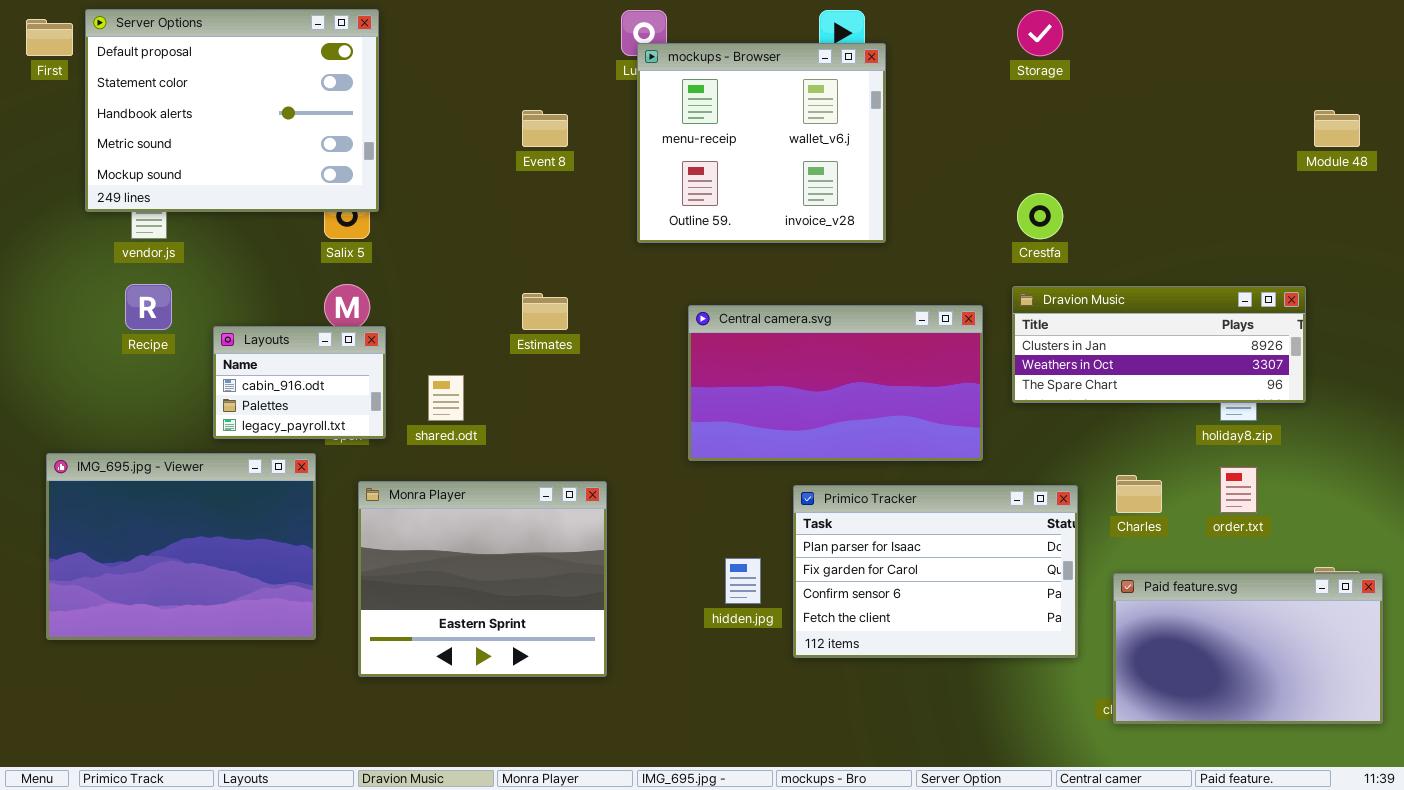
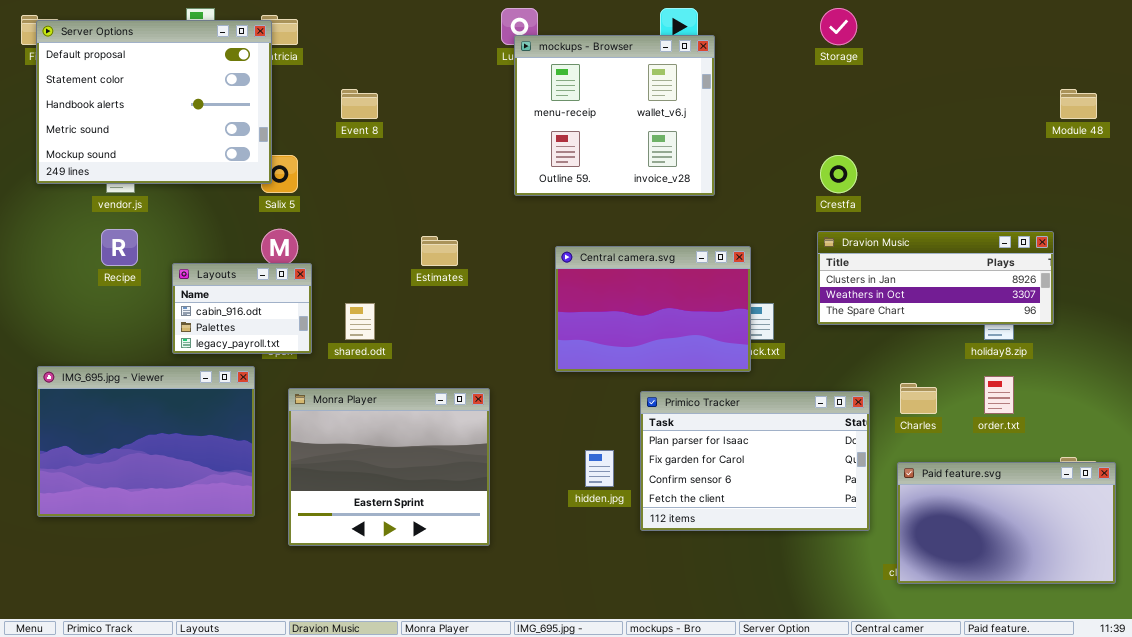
Server Options: [85,9,379,212] -> [36,20,272,184], moved
Event 8: [522,110,568,147] -> [341,89,378,119], moved
Central camera.svg: [688,305,983,461] -> [555,246,751,372], resized

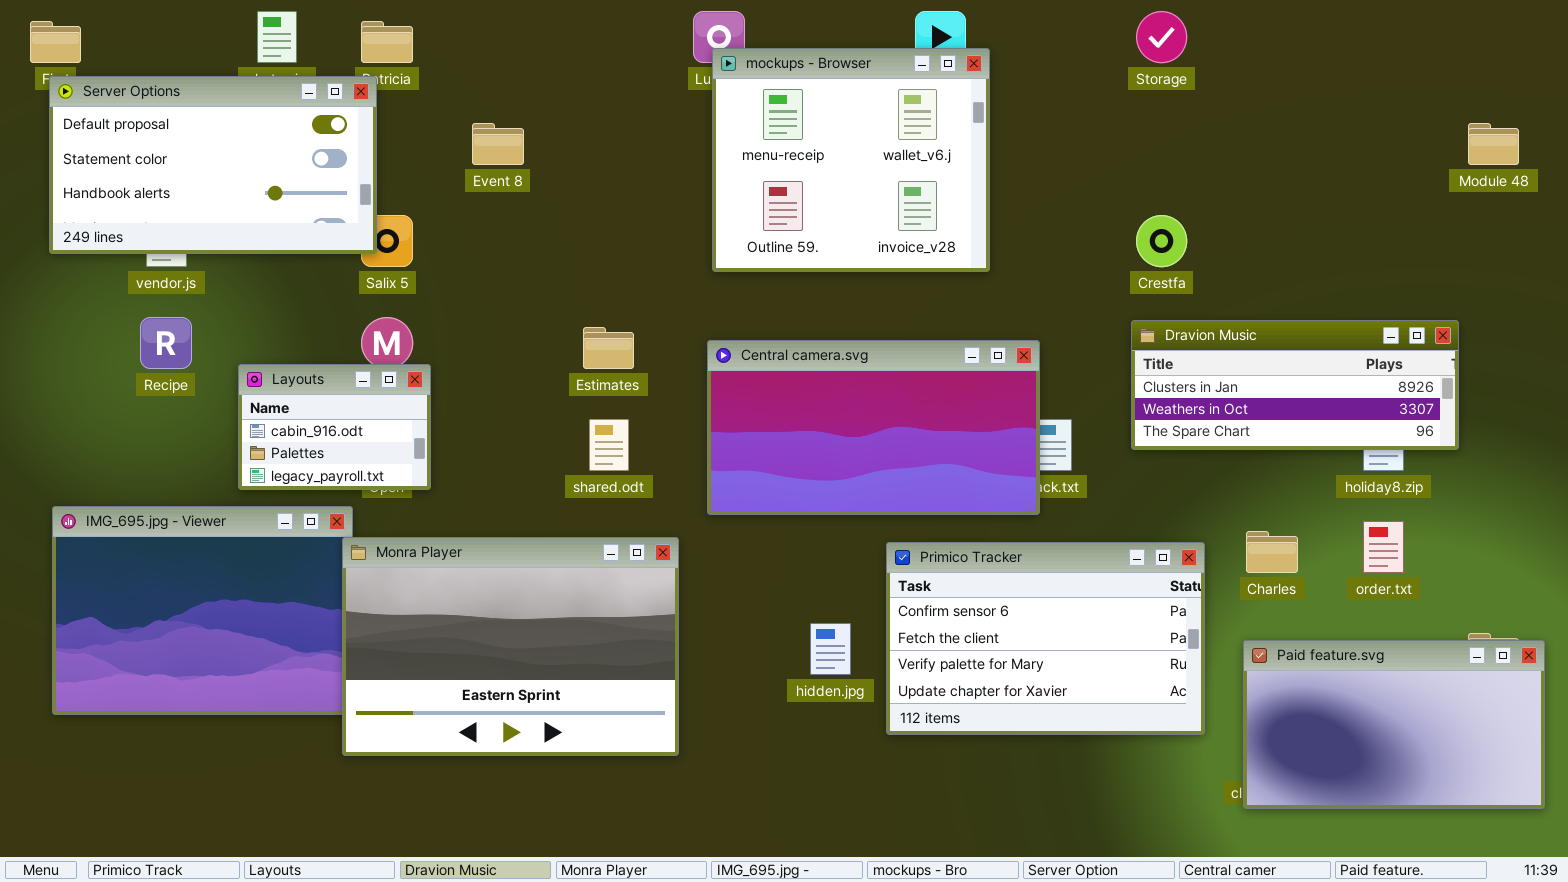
Server Options: [36,20,272,184] -> [49,76,377,254], resized
Central camera.svg: [555,246,751,372] -> [707,340,1040,515], resized
shared.odt: [345,303,375,340] -> [589,419,629,471], moved
Monra Player: [288,388,490,546] -> [342,537,679,756], resized
Primico Tracker: [640,391,870,531] -> [886,542,1205,735], scrolled down 2 rows

